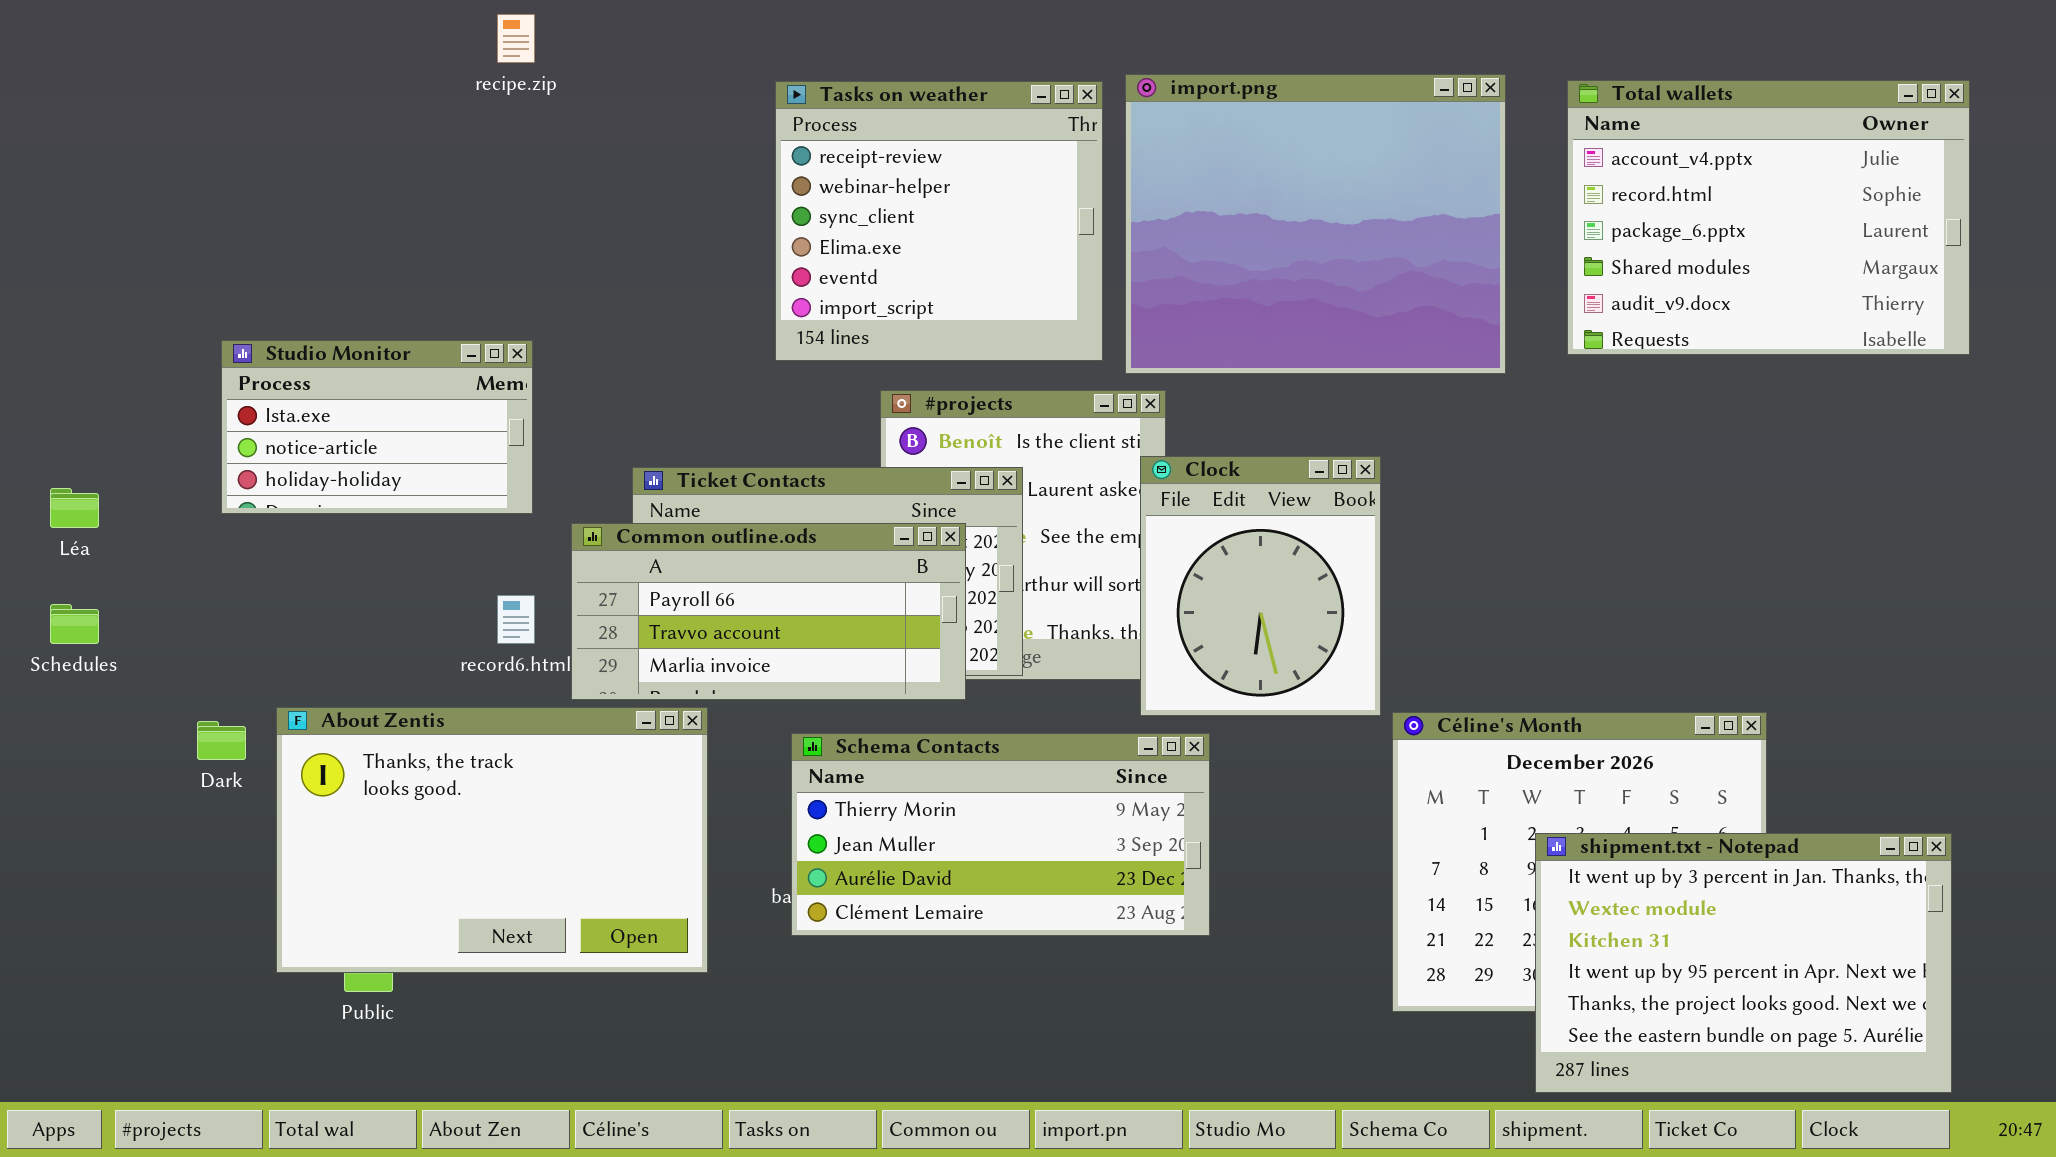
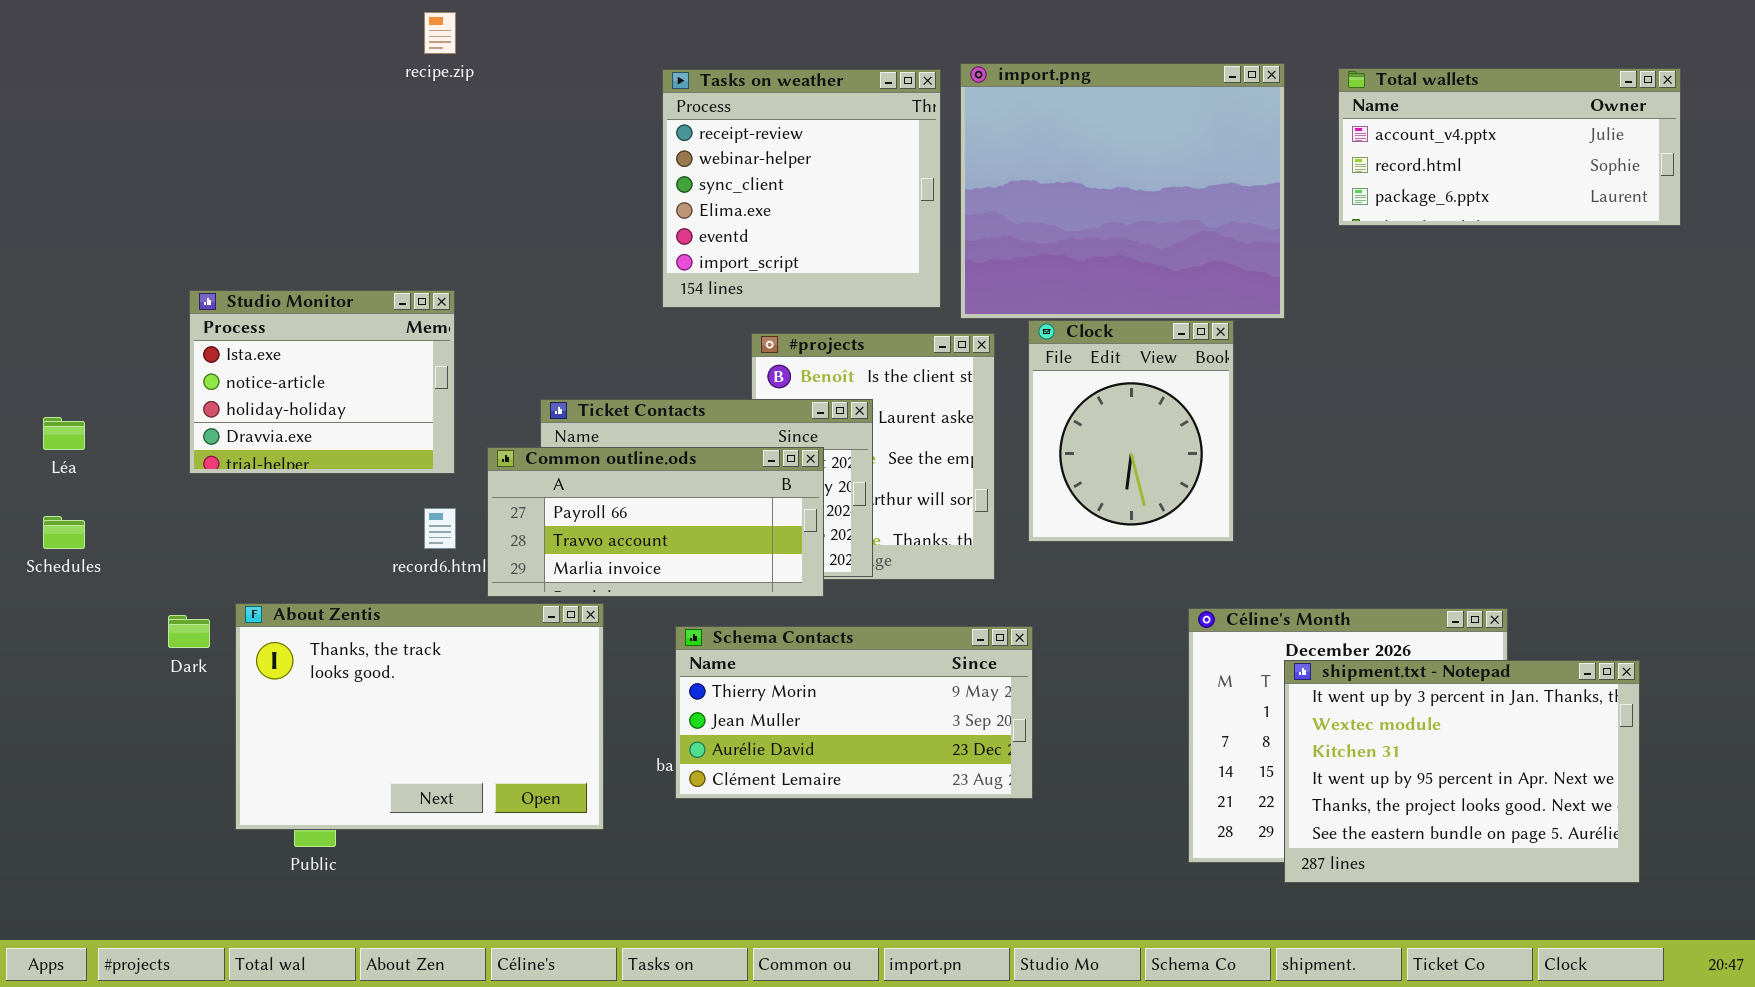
Total wallets: [1567,80,1970,355] -> [1338,68,1681,226], resized
Studio Monitor: [221,340,533,514] -> [189,290,455,474], resized
Clock: [1140,456,1381,716] -> [1028,320,1234,542], moved
shipment.txt - Notepad: [1535,833,1952,1093] -> [1284,660,1640,883], moved

